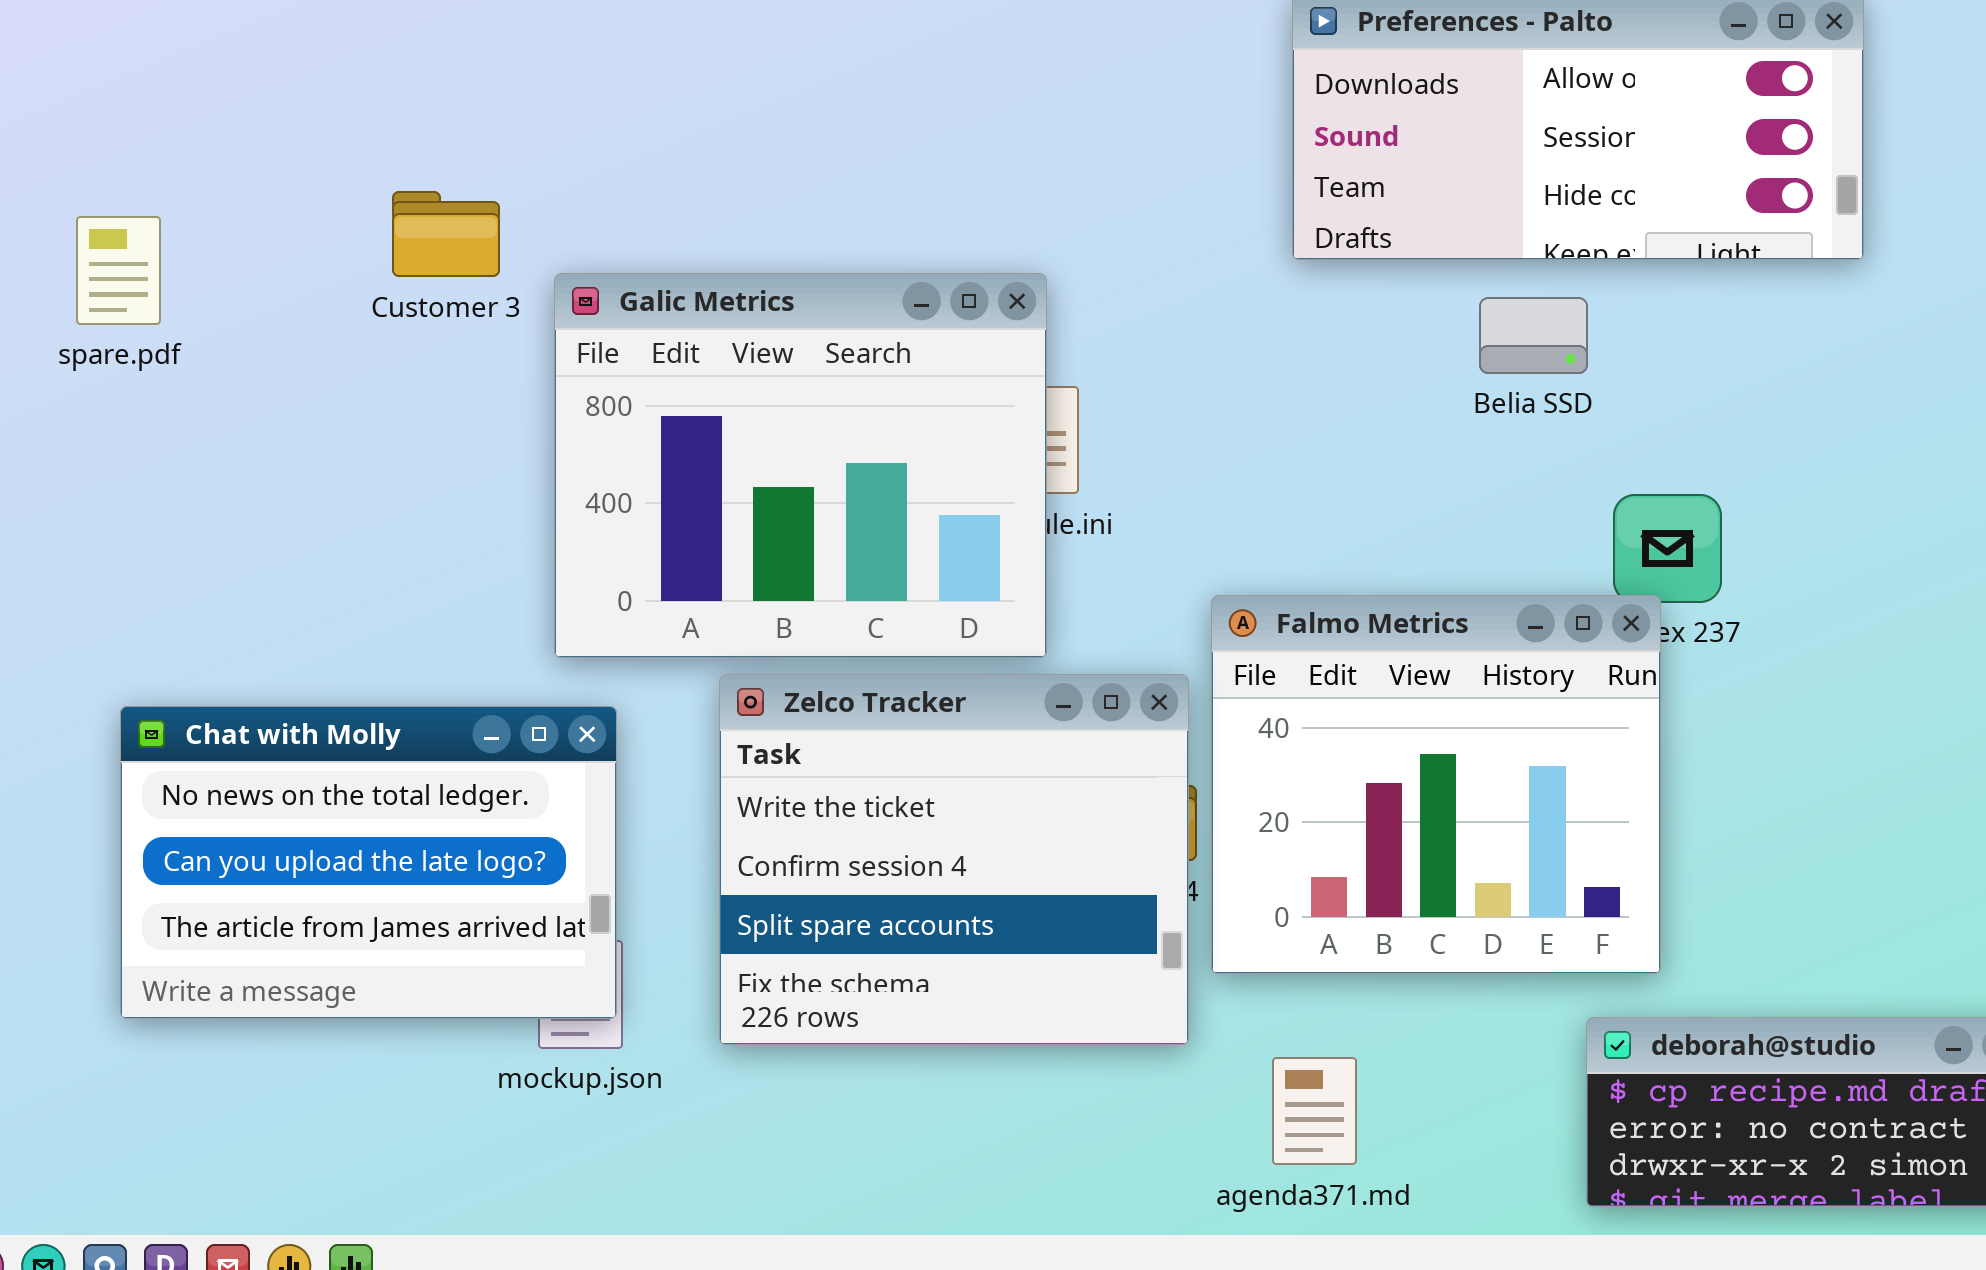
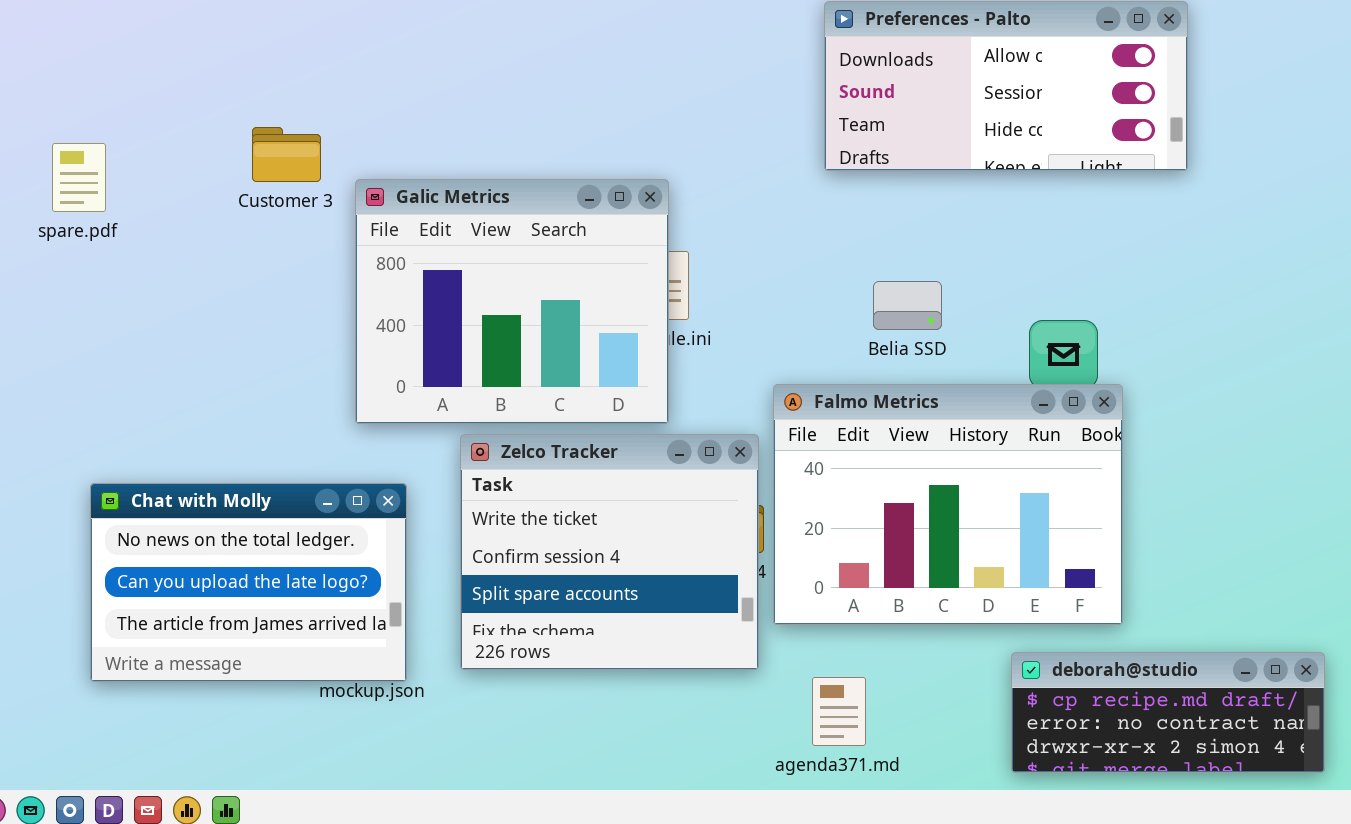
Belia SSD: [1479,297,1588,374] -> [873,281,942,330], moved
Falmo Metrics: [1211,595,1661,974] -> [773,384,1123,625], resized
Chat with Molly: [120,706,617,1019] -> [90,483,407,682], moved

